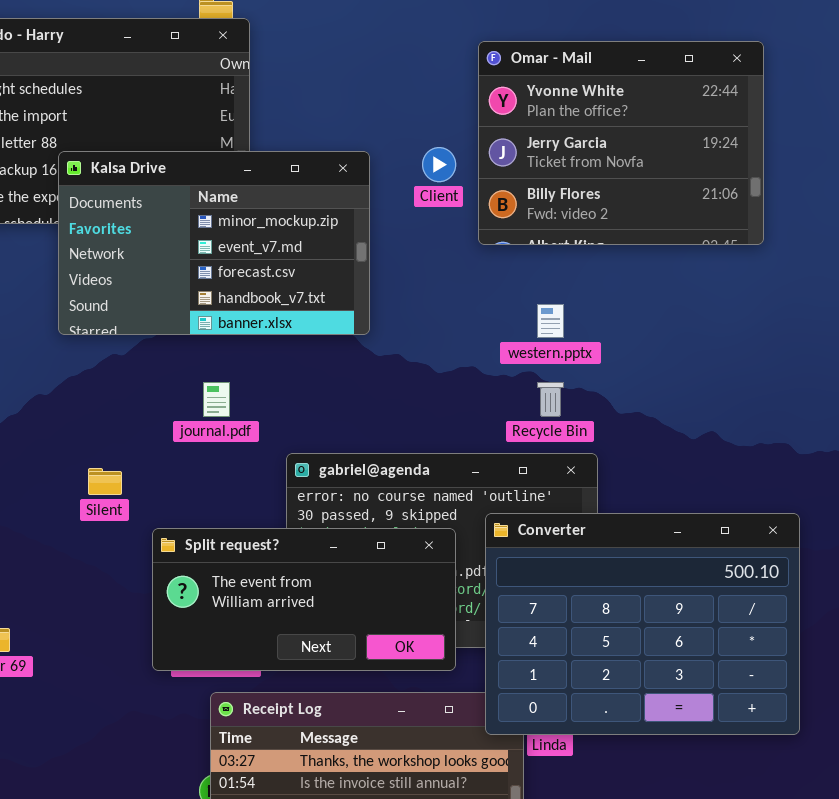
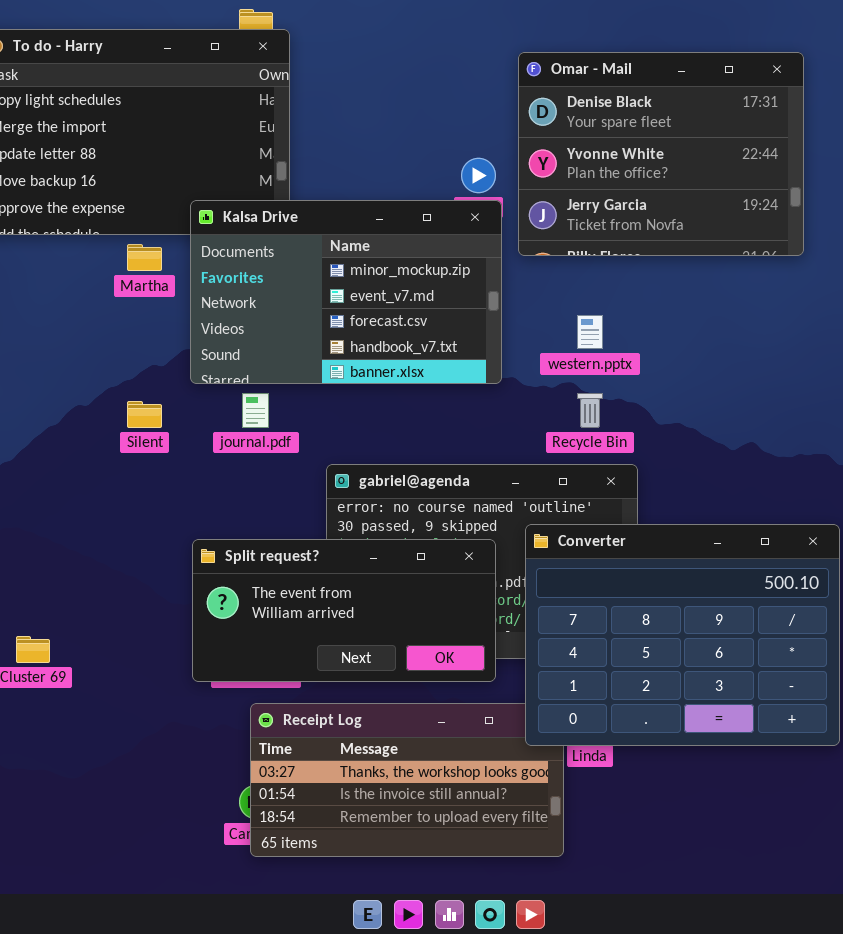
Omar - Mail: [478,41,764,245] -> [518,52,804,256], scrolled up 1 row
Kalsa Drive: [58,151,370,335] -> [190,200,502,384], moved
Silent: [88,468,122,495] -> [127,401,162,428], moved

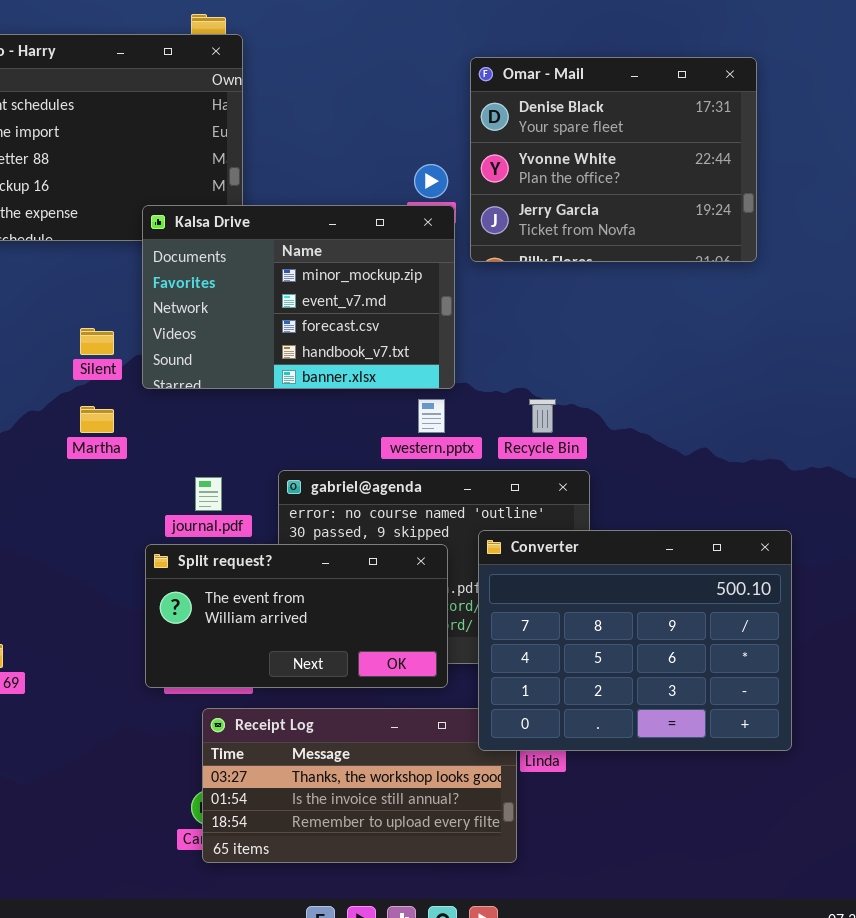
Martha: [127,244,162,271] -> [80,406,114,433], moved
western.pptx: [577,315,603,349] -> [418,399,445,433], moved
journal.pdf: [242,393,269,428] -> [195,477,222,511], moved
Silent: [127,401,162,428] -> [80,328,114,355], moved

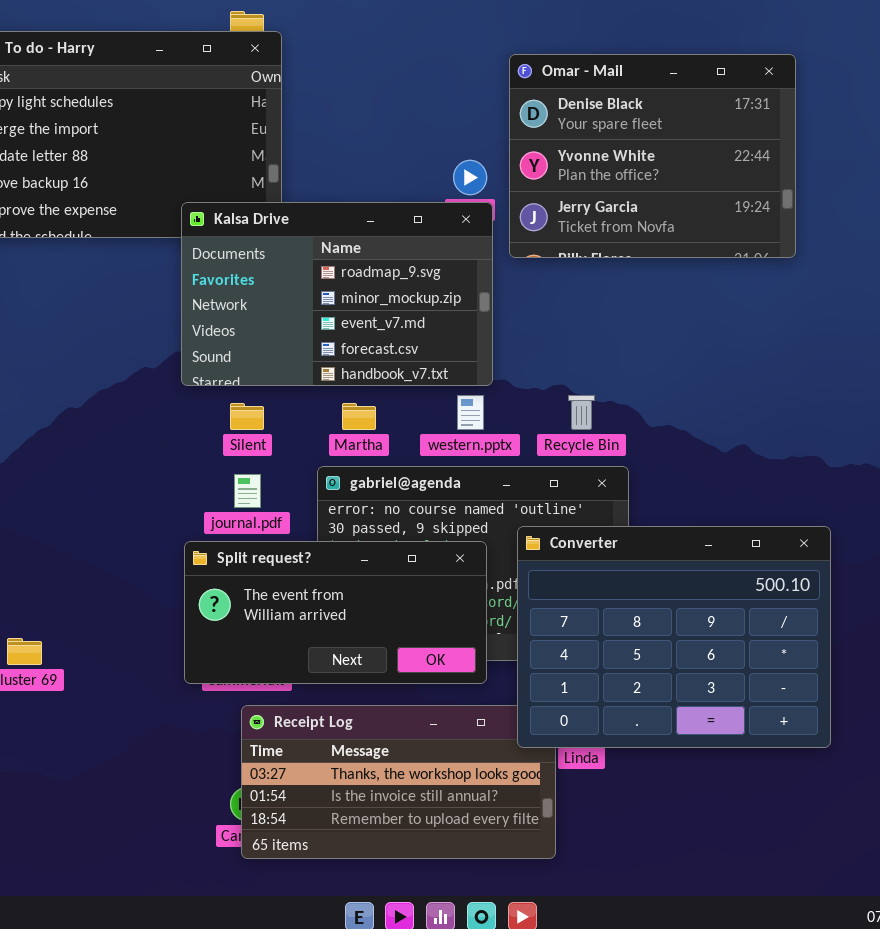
Kalsa Drive: [142,205,455,389] -> [181,202,493,386], scrolled up 1 row
Silent: [80,328,114,355] -> [230,403,264,430], moved
Martha: [80,406,114,433] -> [342,403,376,430], moved

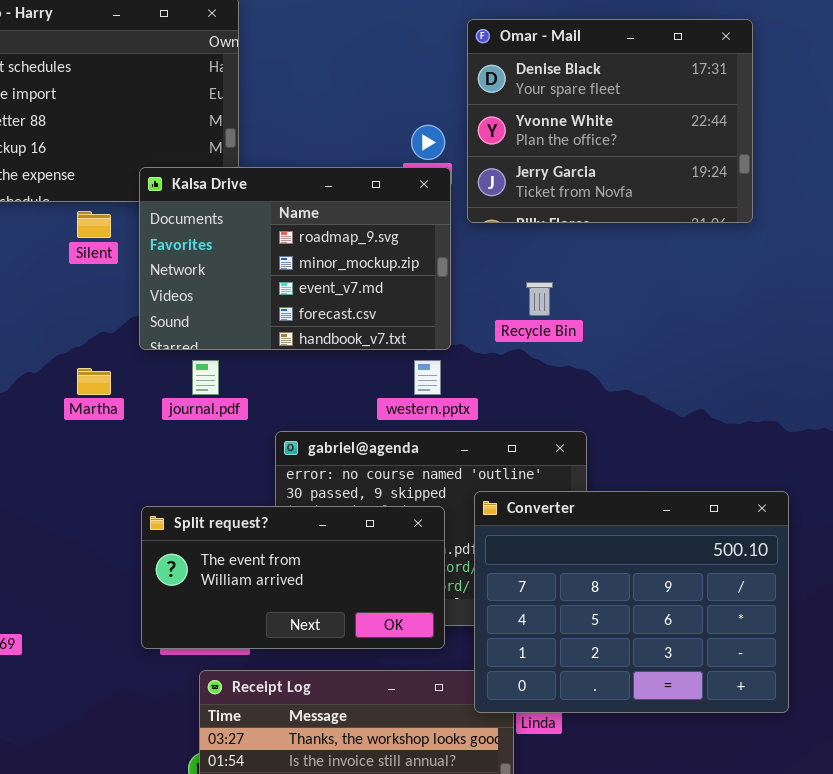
Recycle Bin: [568,395,595,430] -> [526,282,553,316], moved
Silent: [230,403,264,430] -> [77,211,111,238], moved
Martha: [342,403,376,430] -> [77,368,111,395], moved
journal.pdf: [234,474,261,508] -> [192,360,219,395], moved

